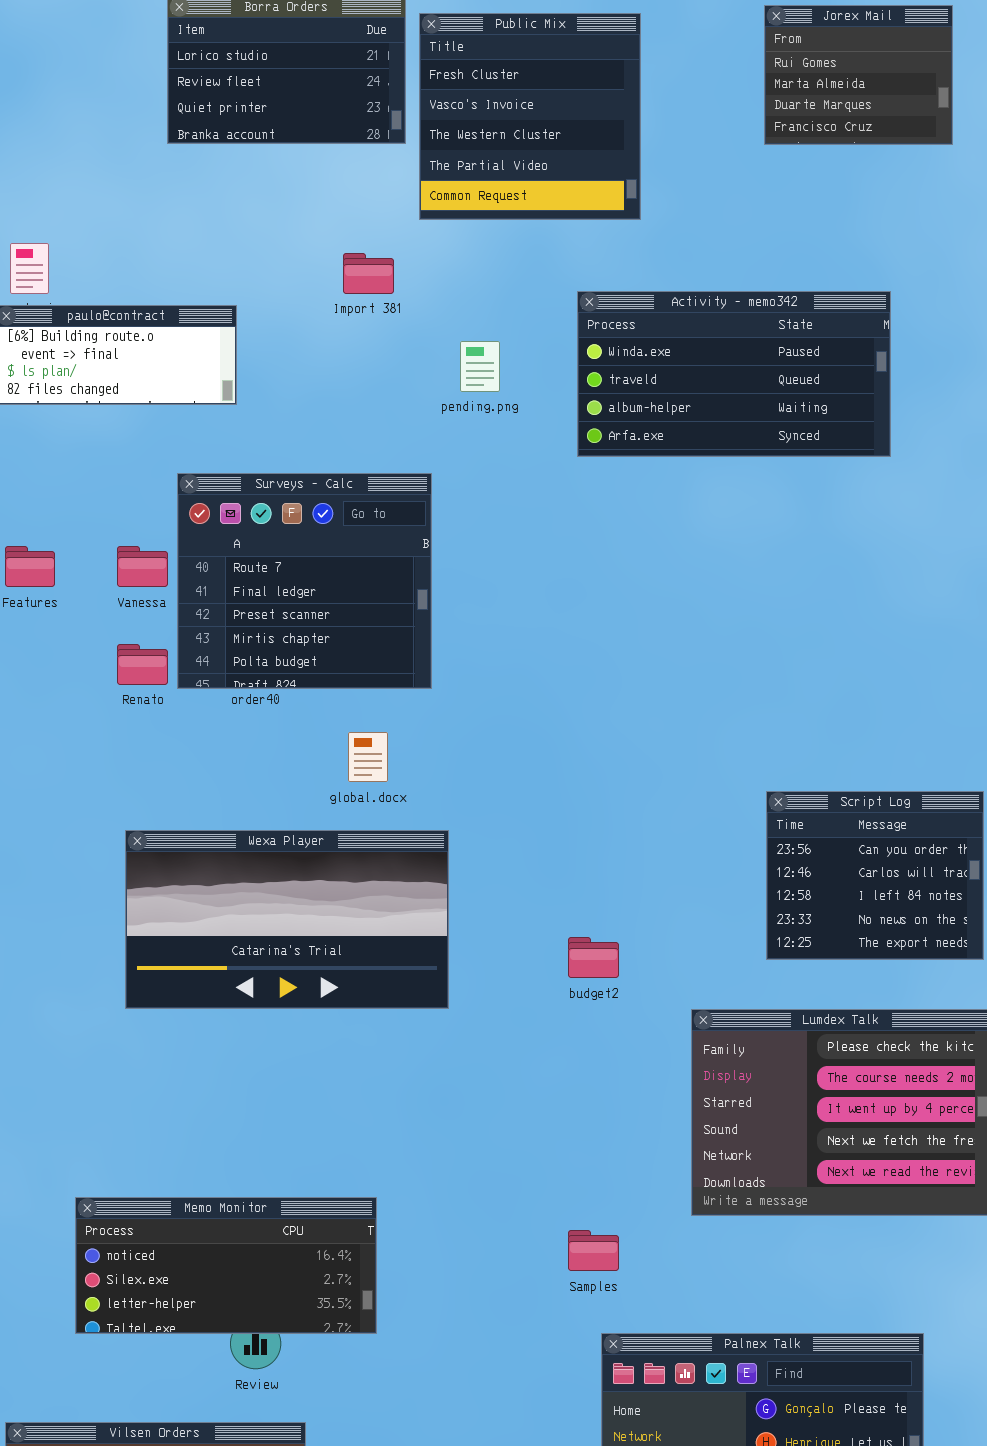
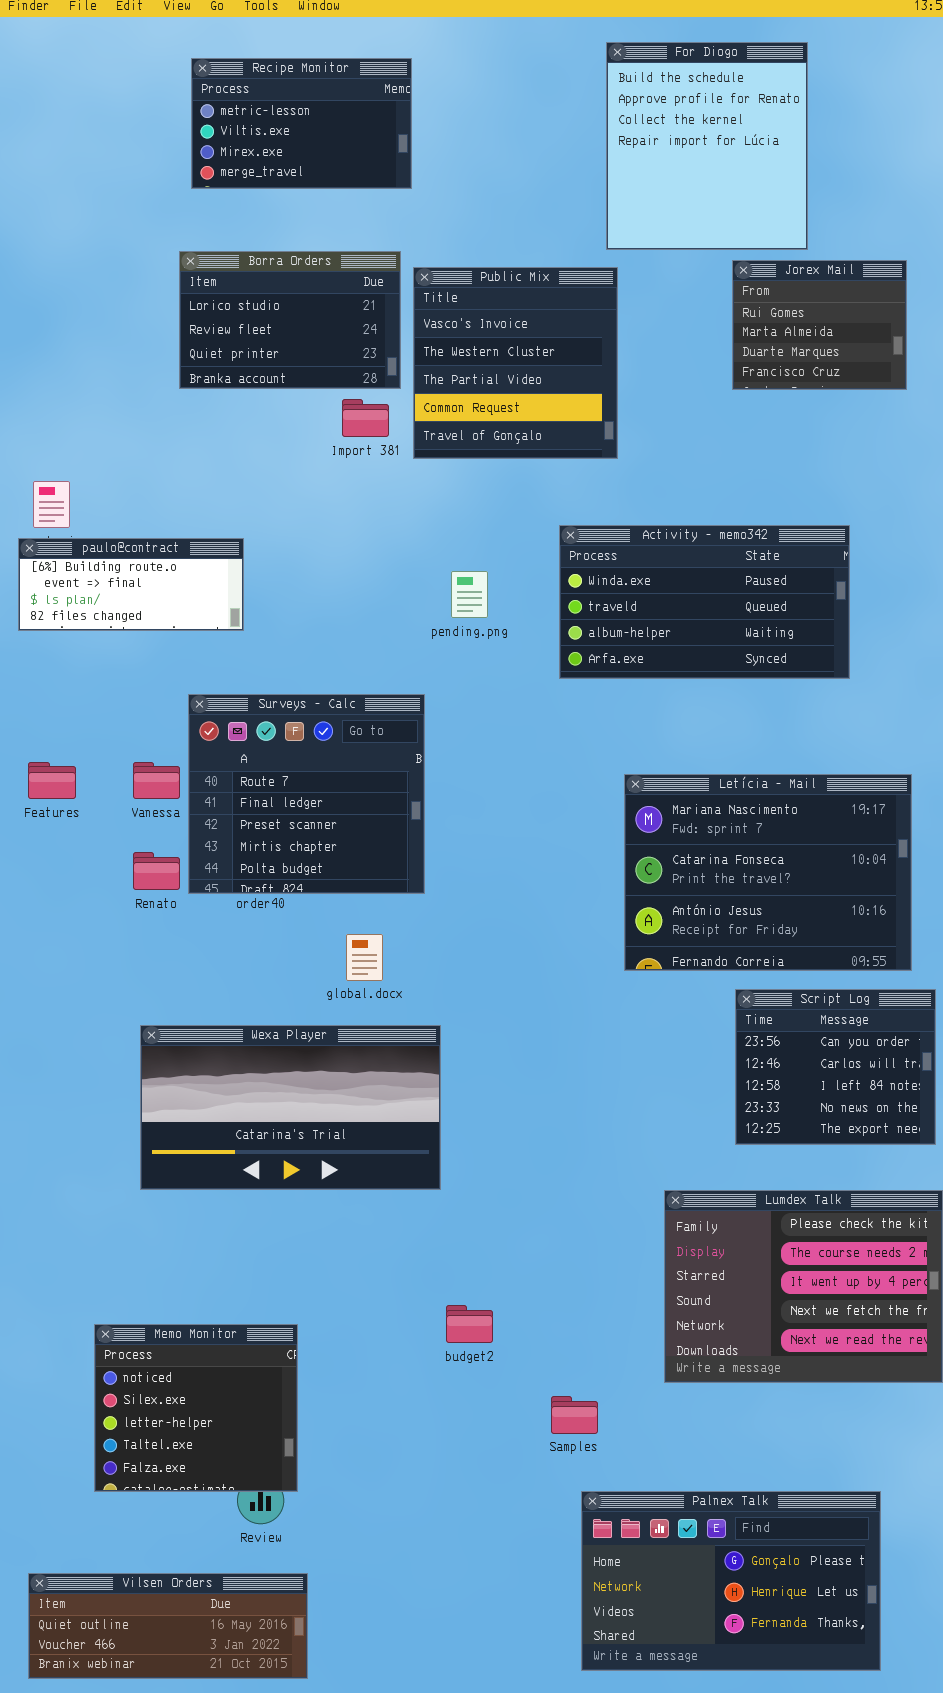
Public Mix: [419,13,641,220] -> [413,267,618,459], scrolled down 1 row
Import 381: [343,253,394,294] -> [342,399,389,437], moved
Letícia - Mail: none -> [624,774,912,971], opened
budget2: [568,937,619,978] -> [446,1305,493,1343], moved
Memo Monitor: [75,1197,377,1334] -> [94,1324,298,1492], resized

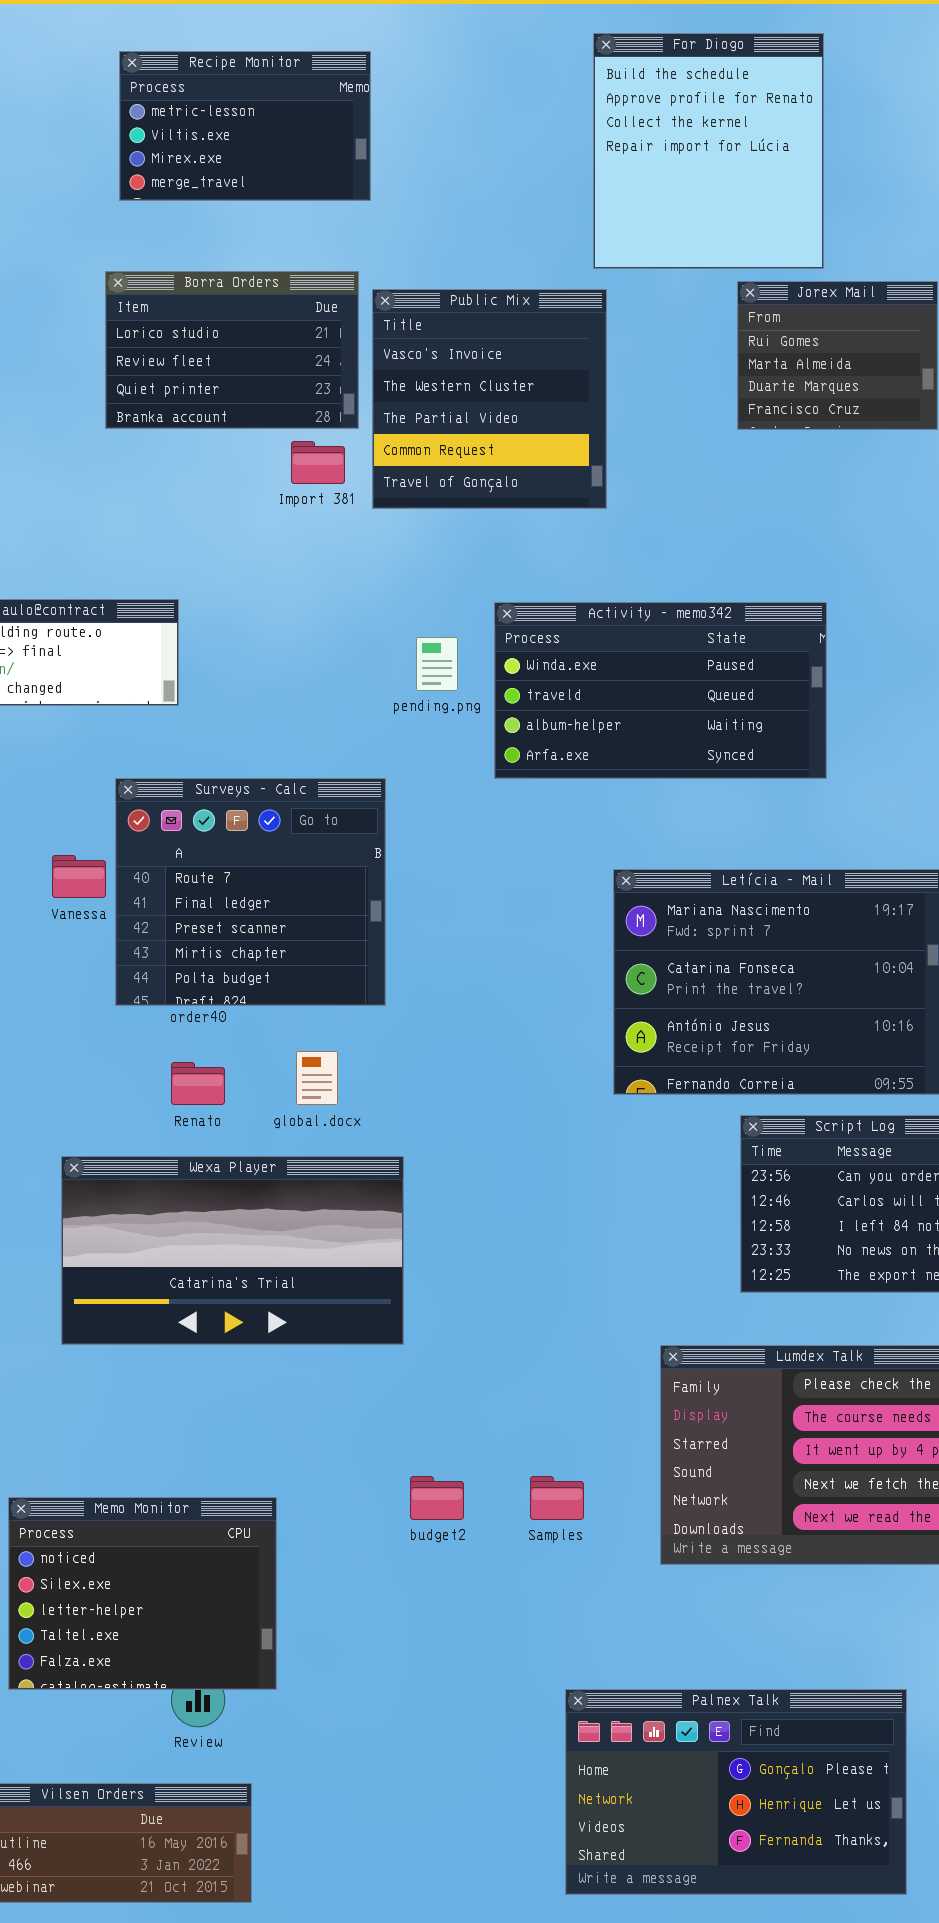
Activity - memo342: [559,525,850,679] -> [494,602,827,779], moved
Renato: [133,852,180,890] -> [171,1062,225,1105], moved
Memo Monitor: [94,1324,298,1492] -> [8,1497,277,1690], resized
Samples: [551,1396,598,1434] -> [530,1476,584,1520], moved

